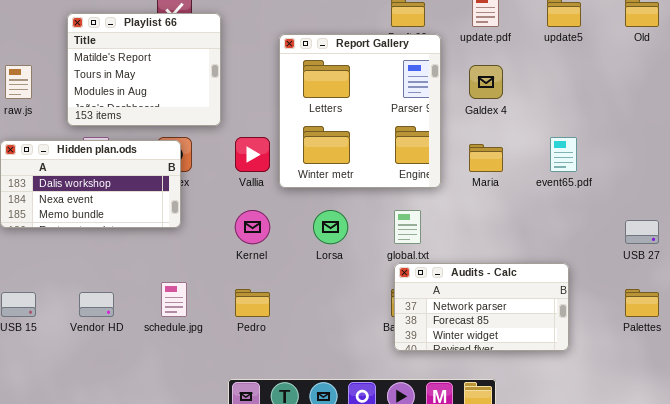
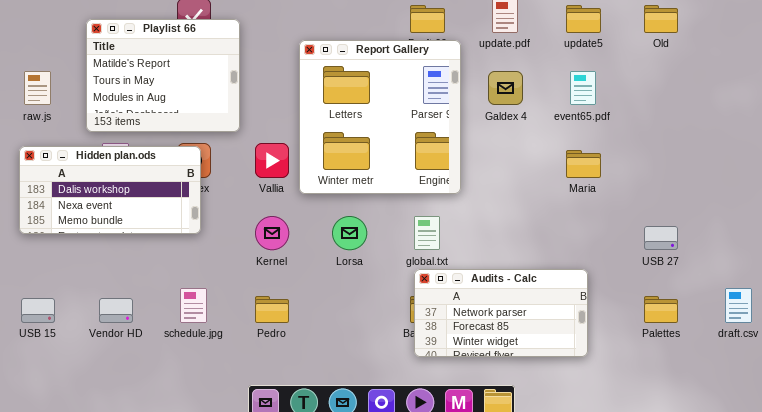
event65.pdf: [550,137,577,172] -> [570,71,596,105], moved
Maria: [469,144,503,172] -> [566,150,601,178], moved

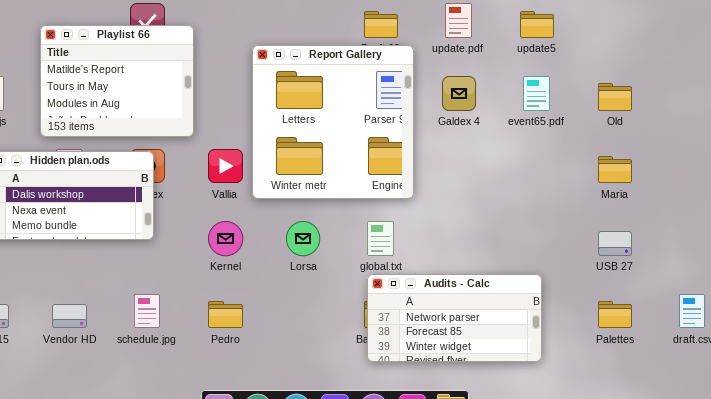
Old: [644,5,678,33] -> [598,83,632,111], moved
Maria: [566,150,601,178] -> [598,156,632,183], moved

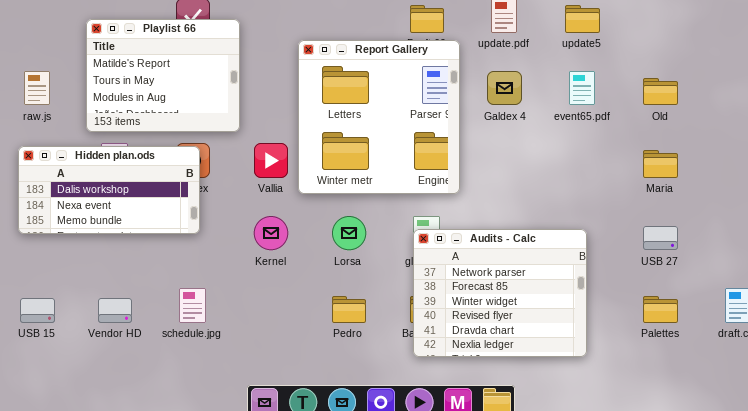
Audits - Calc: [367,274,542,362] -> [413,229,587,357], resized
Pedro: [208,301,243,328] -> [332,296,366,323], moved

